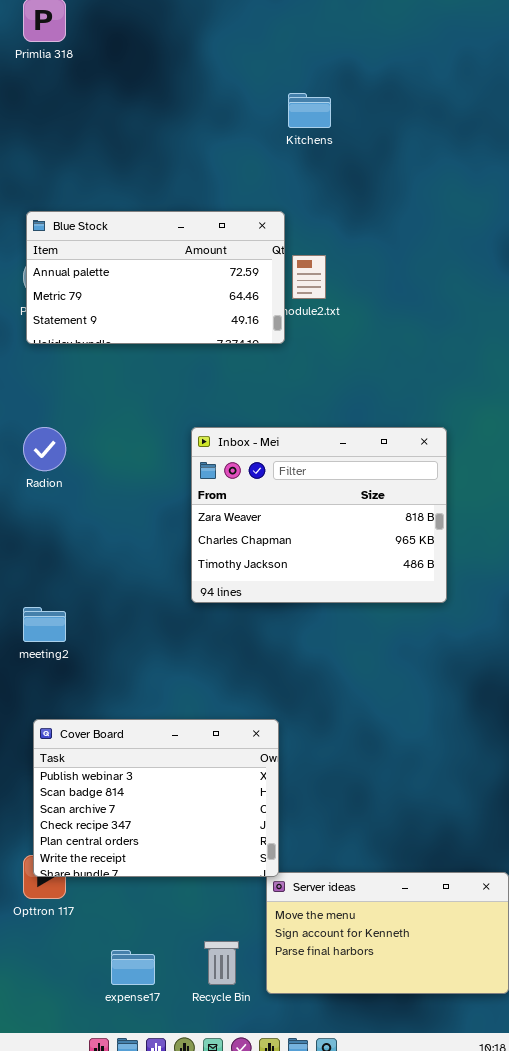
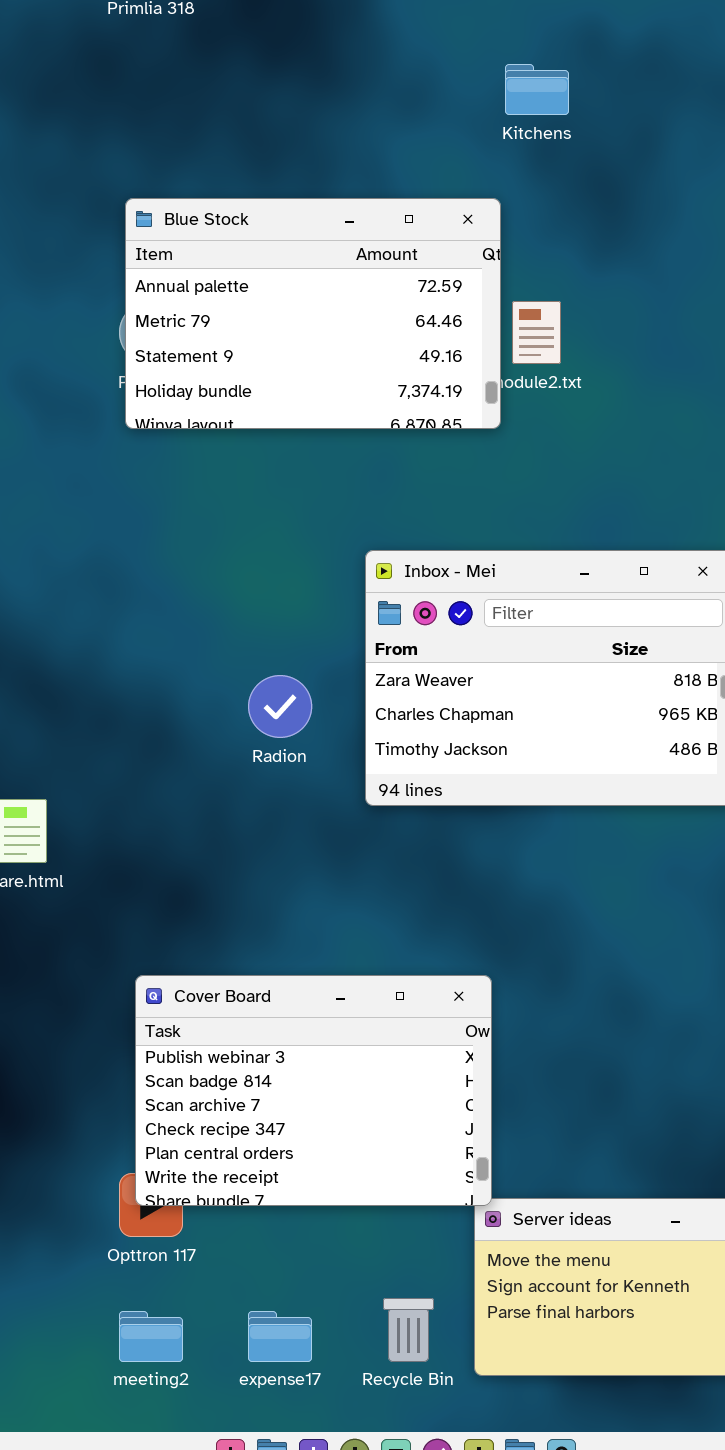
Blue Stock: [26,211,285,344] -> [125,198,501,429], resized
Radion: [23,427,66,471] -> [248,675,312,738], moved
meeting2: [23,607,66,642] -> [119,1311,183,1362], moved

